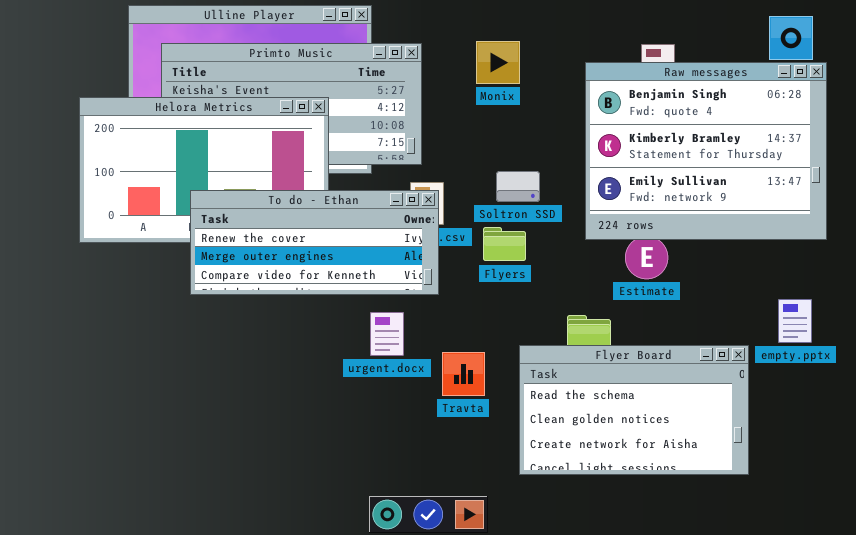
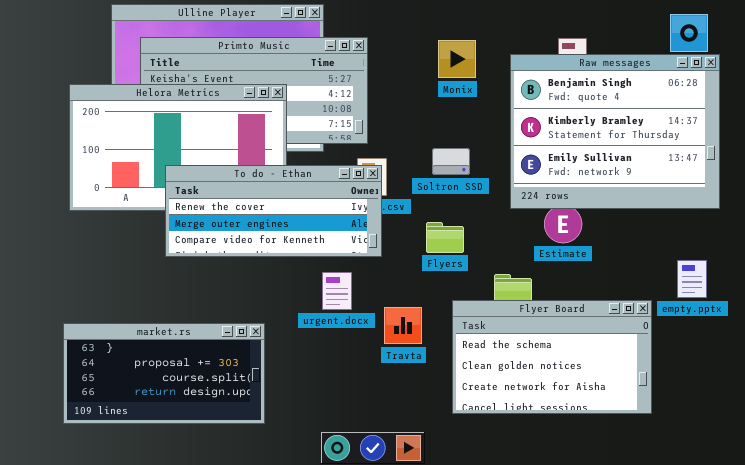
Monix: [476,41,520,84] -> [438,40,476,78], moved
Flyers: [483,227,526,261] -> [426,222,464,253], moved
market.rs: none -> [63,323,265,424], opened

